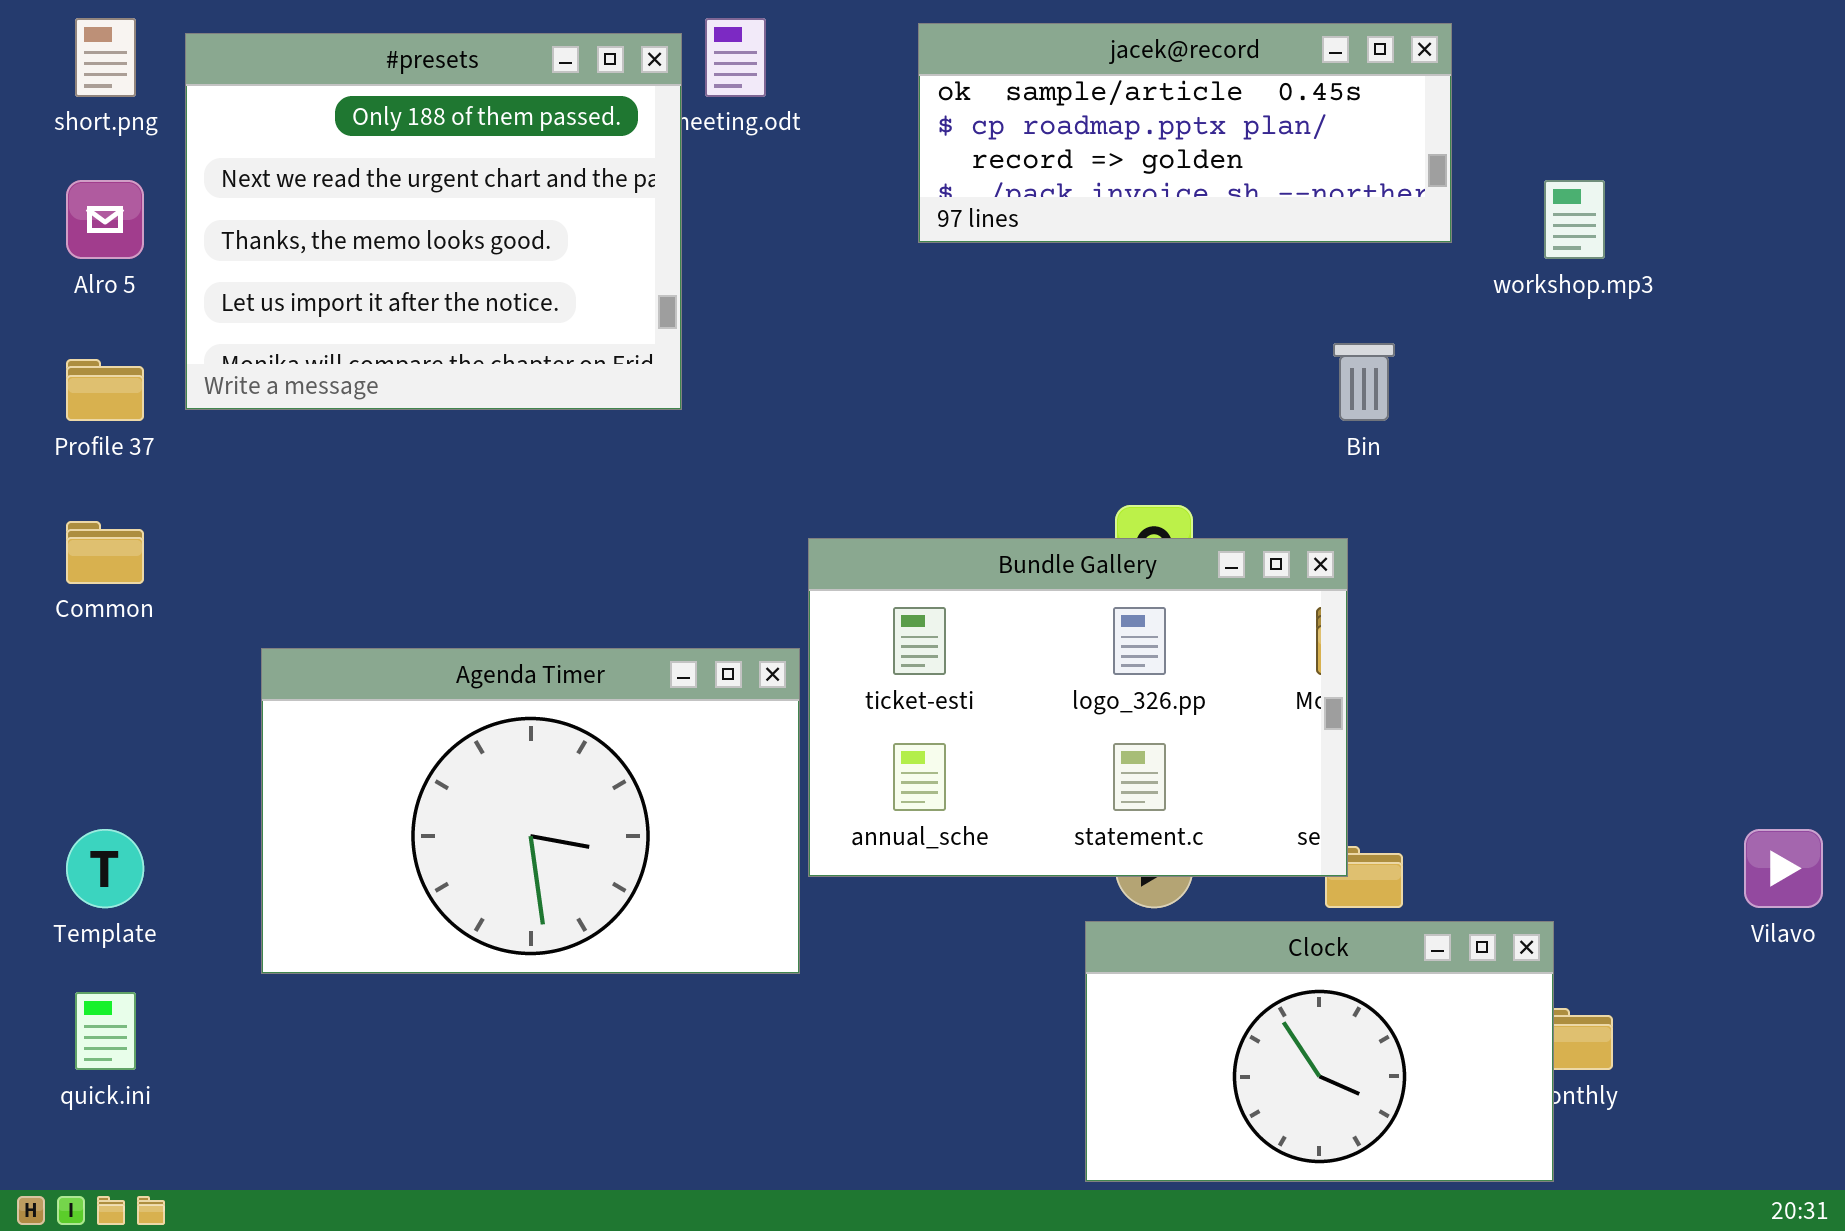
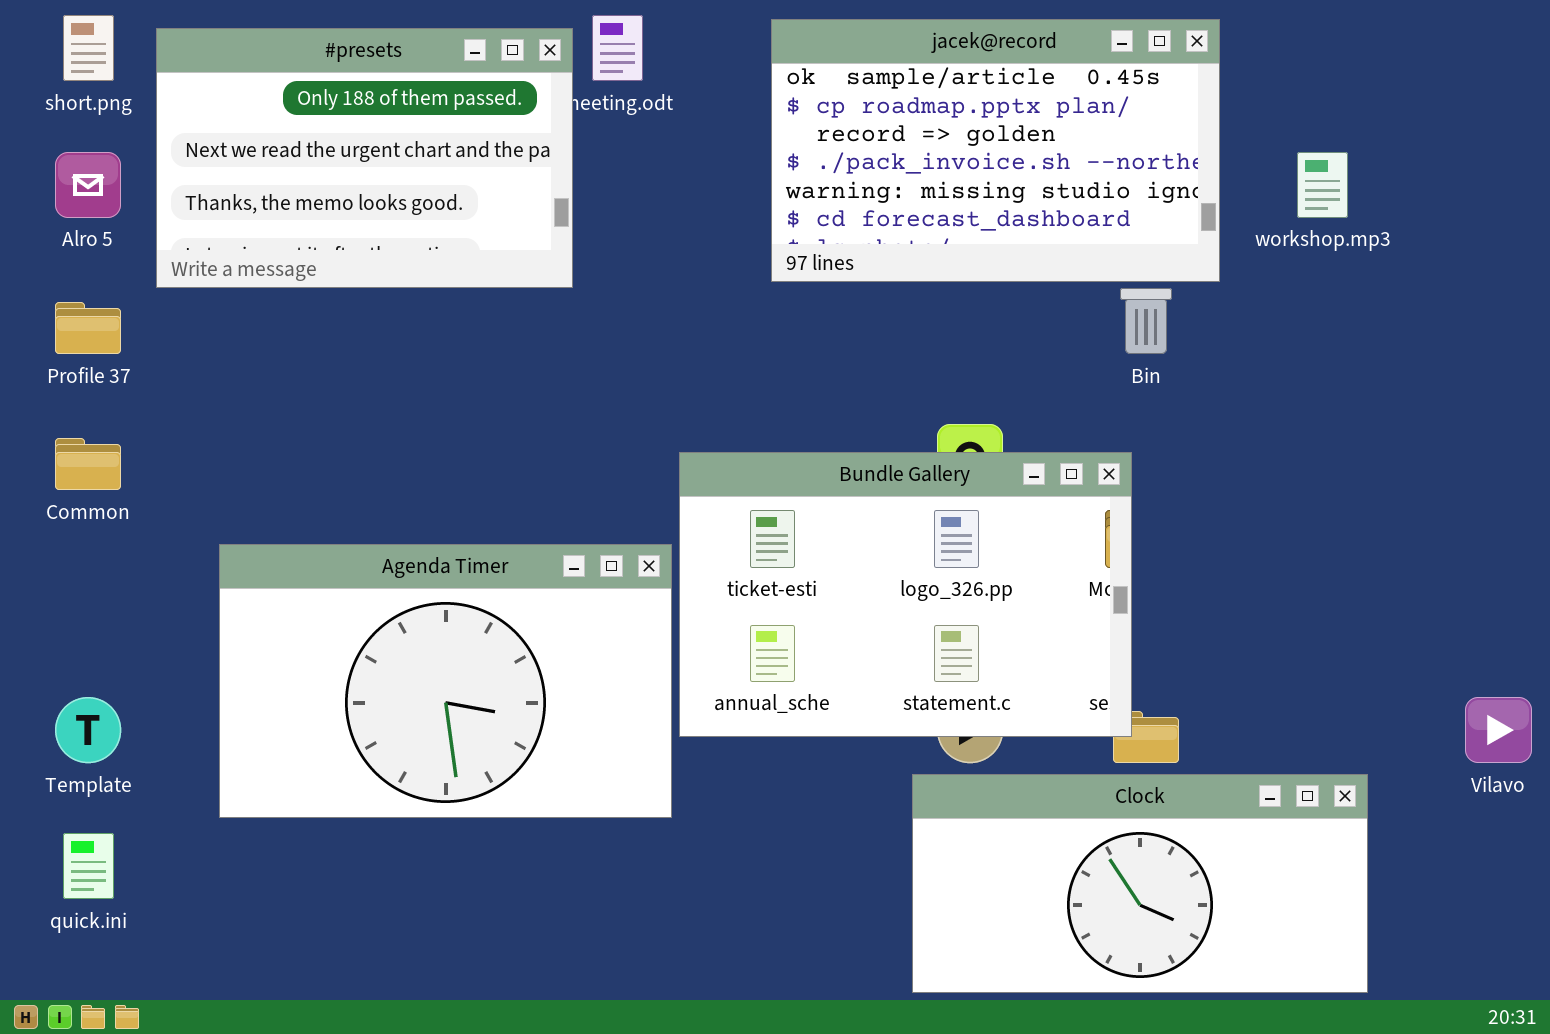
jacek@record: [918,23,1452,243] -> [771,19,1220,282], resized
#presets: [185,33,682,410] -> [156,28,573,288], resized
Clock: [1085,921,1554,1182] -> [912,774,1368,993], resized

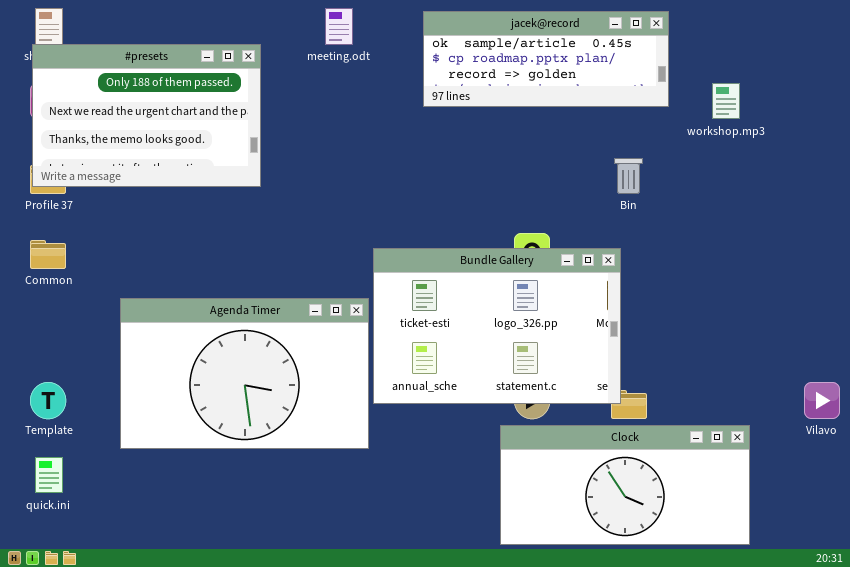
jacek@record: [771,19,1220,282] -> [423,11,669,107], resized
#presets: [156,28,573,288] -> [32,44,261,187], moved

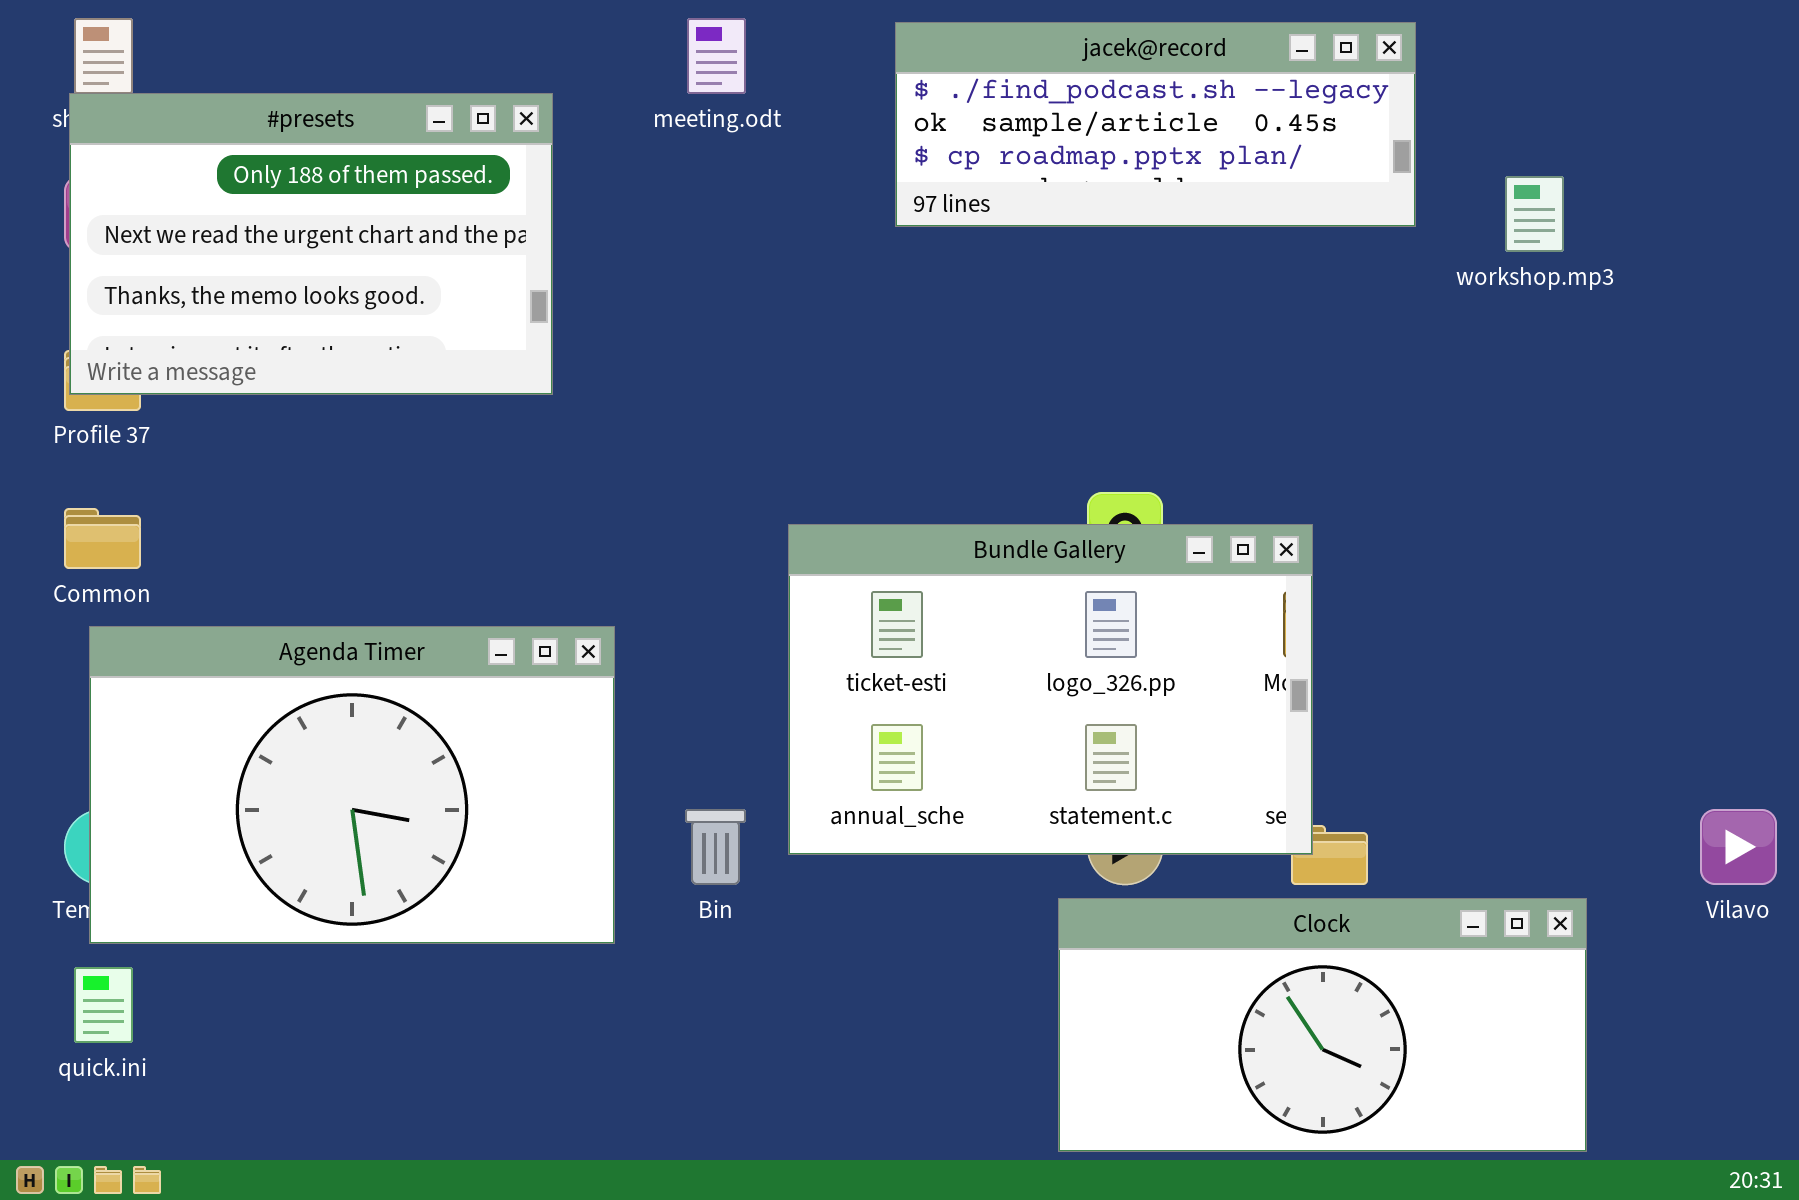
jacek@record: [423,11,669,107] -> [895,22,1416,227], scrolled up 1 row
Bin: [614,158,643,194] -> [685,809,746,885], moved
Agenda Timer: [120,298,369,449] -> [89,626,615,944], moved

